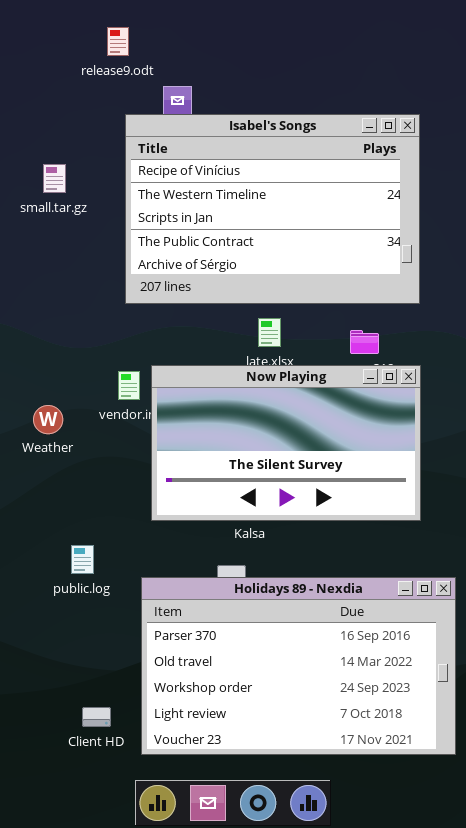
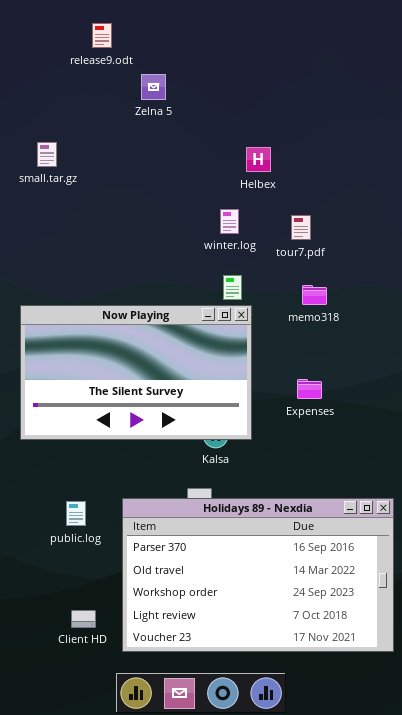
Isabel's Songs: [125,114,420,304] -> none, closed
Now Playing: [151,365,421,521] -> [20,305,252,440], moved
public.log: [71,545,94,574] -> [66,501,86,526], moved

